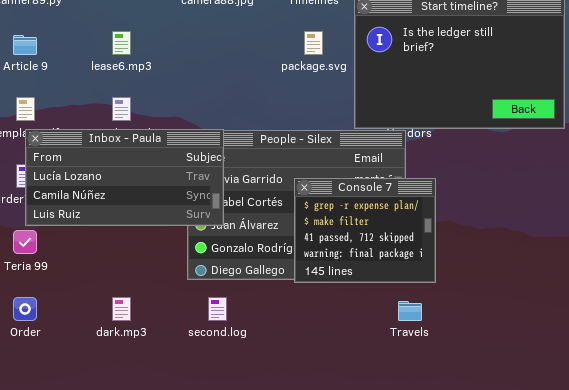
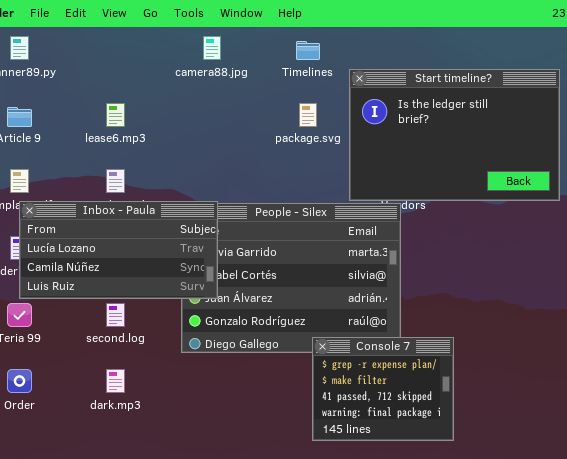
Console 7: [294,178,436,283] -> [312,337,454,441], moved
second.log: [208,297,227,321] -> [106,303,125,327], moved

